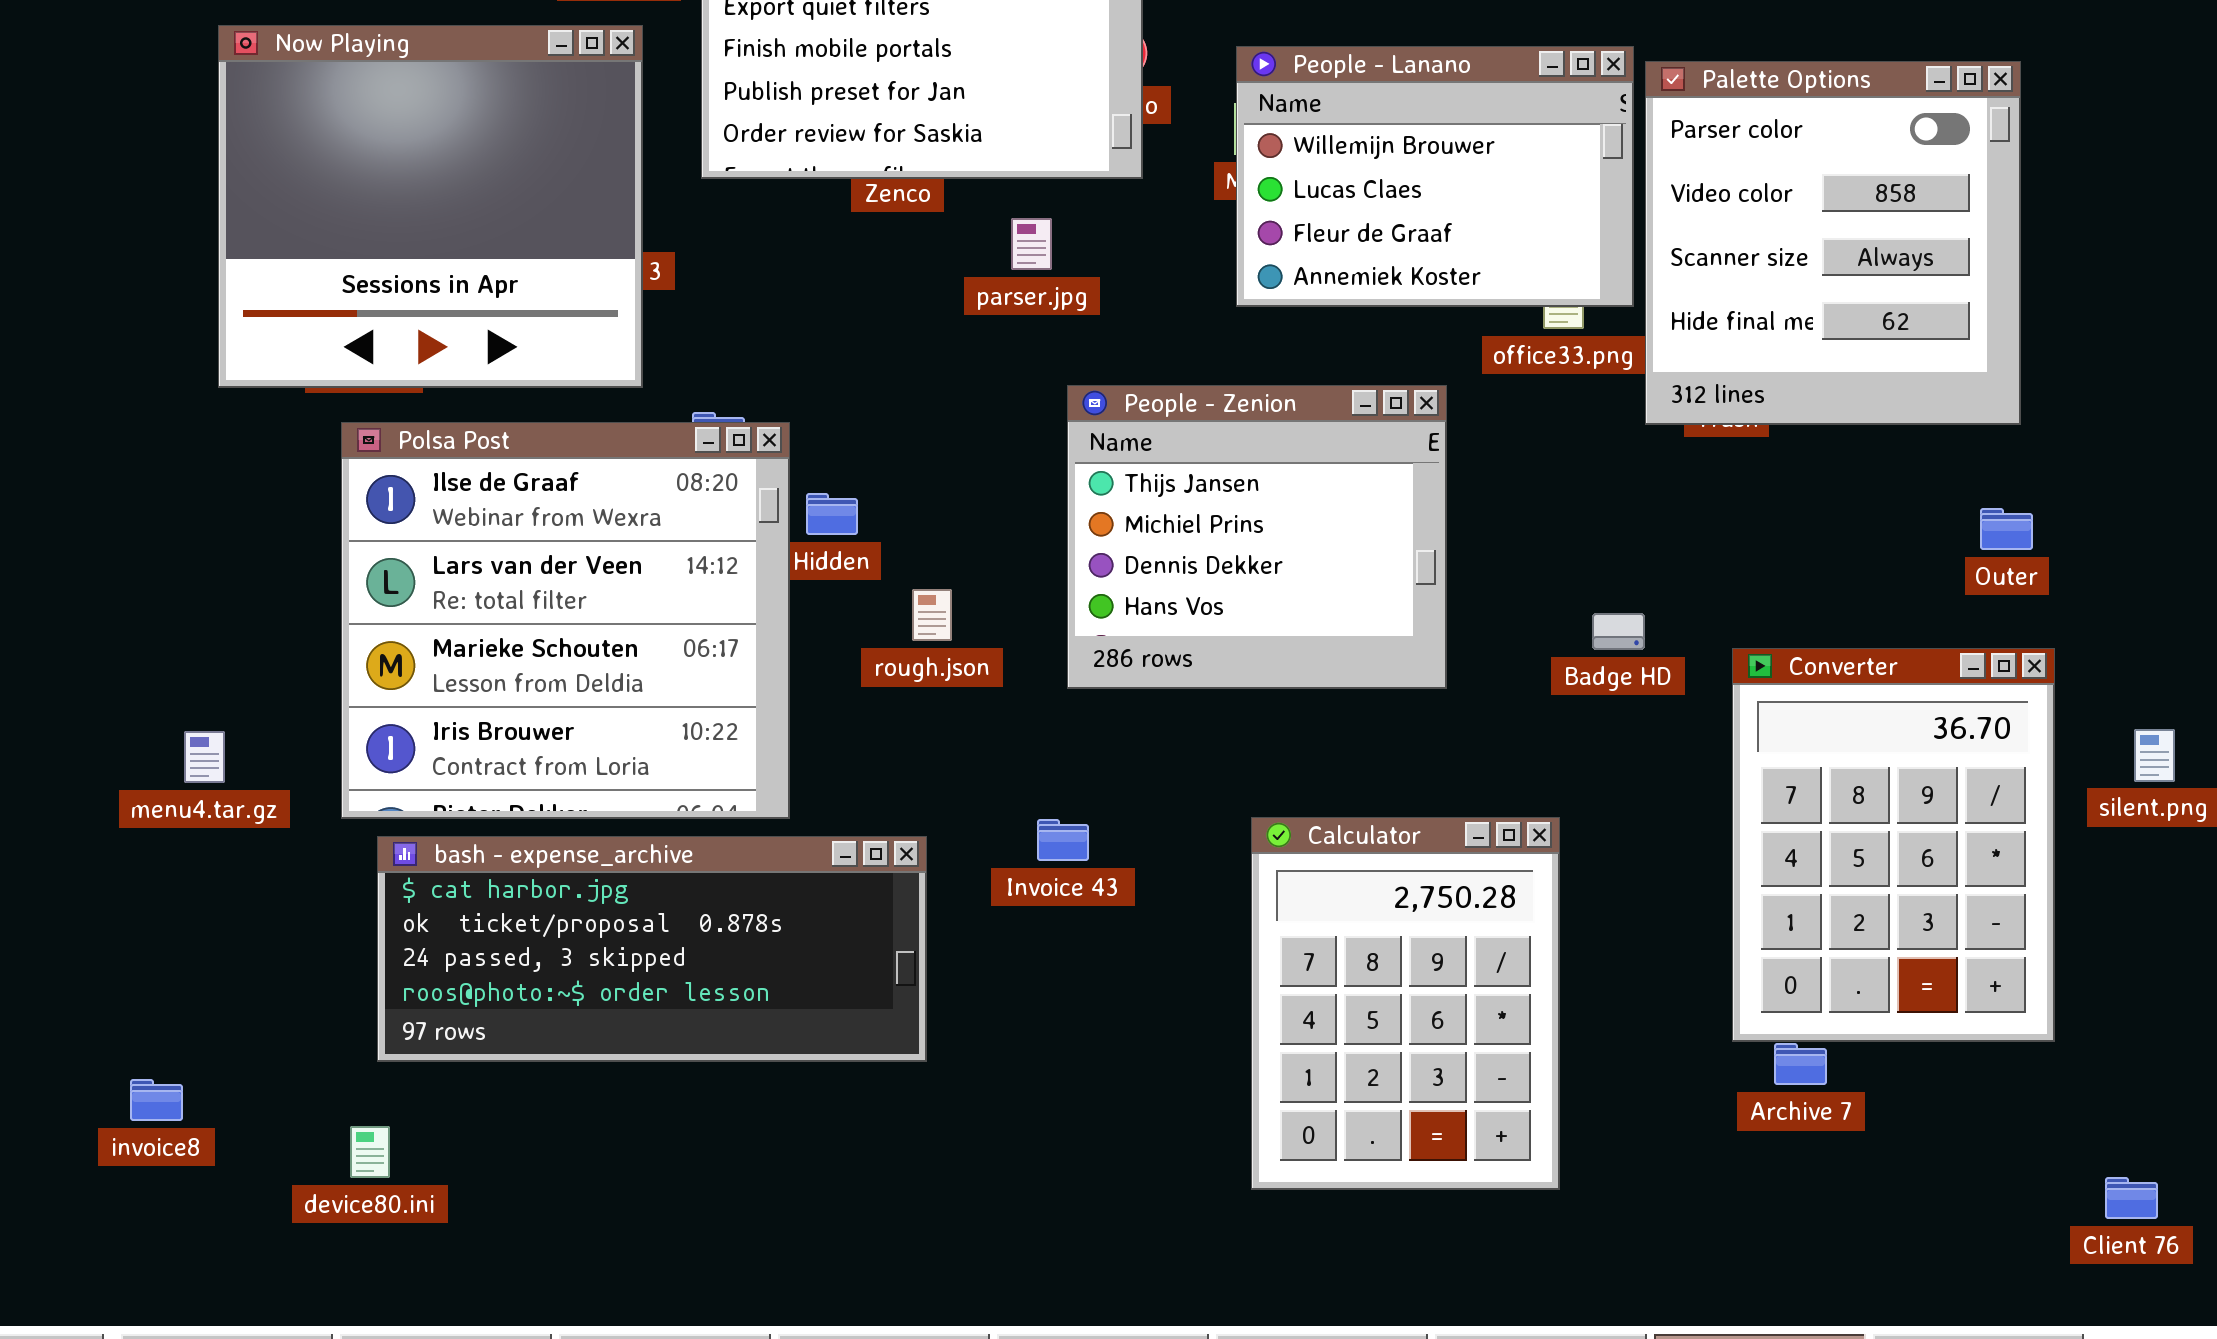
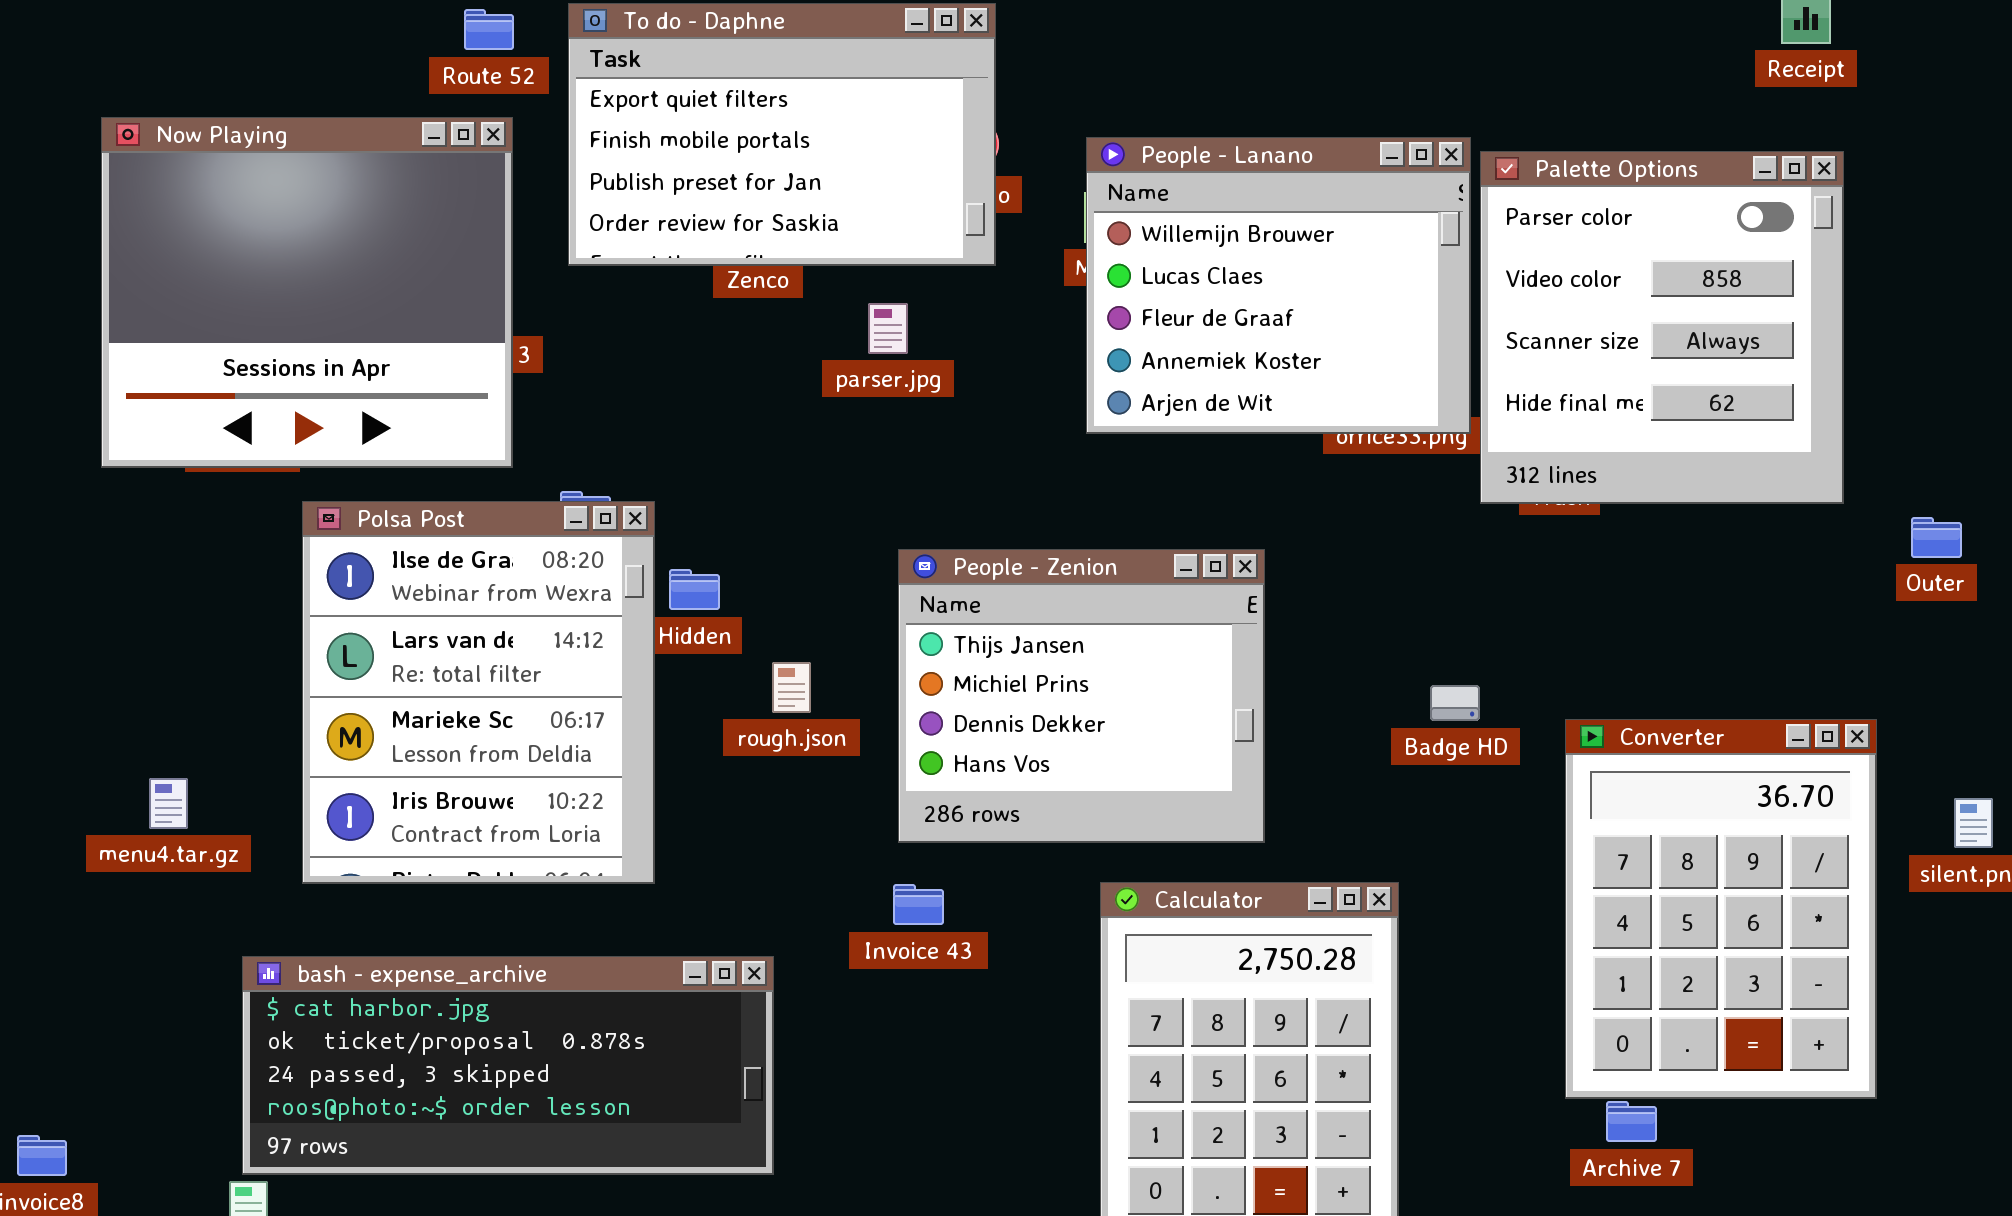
People - Lanano: [1236,46,1634,307] -> [1086,137,1471,434], resized
People - Zenion: [1067,385,1447,689] -> [898,549,1265,843], moved
Polsa Post: [341,422,790,819] -> [302,501,655,884], resized
Outer: [1980,508,2033,550] -> [1911,517,1962,558], moved
menu4.tar.gz: [184,731,225,783] -> [149,778,188,829], moved
bash - expense_archive: [377,836,927,1062] -> [242,956,774,1175], moved

